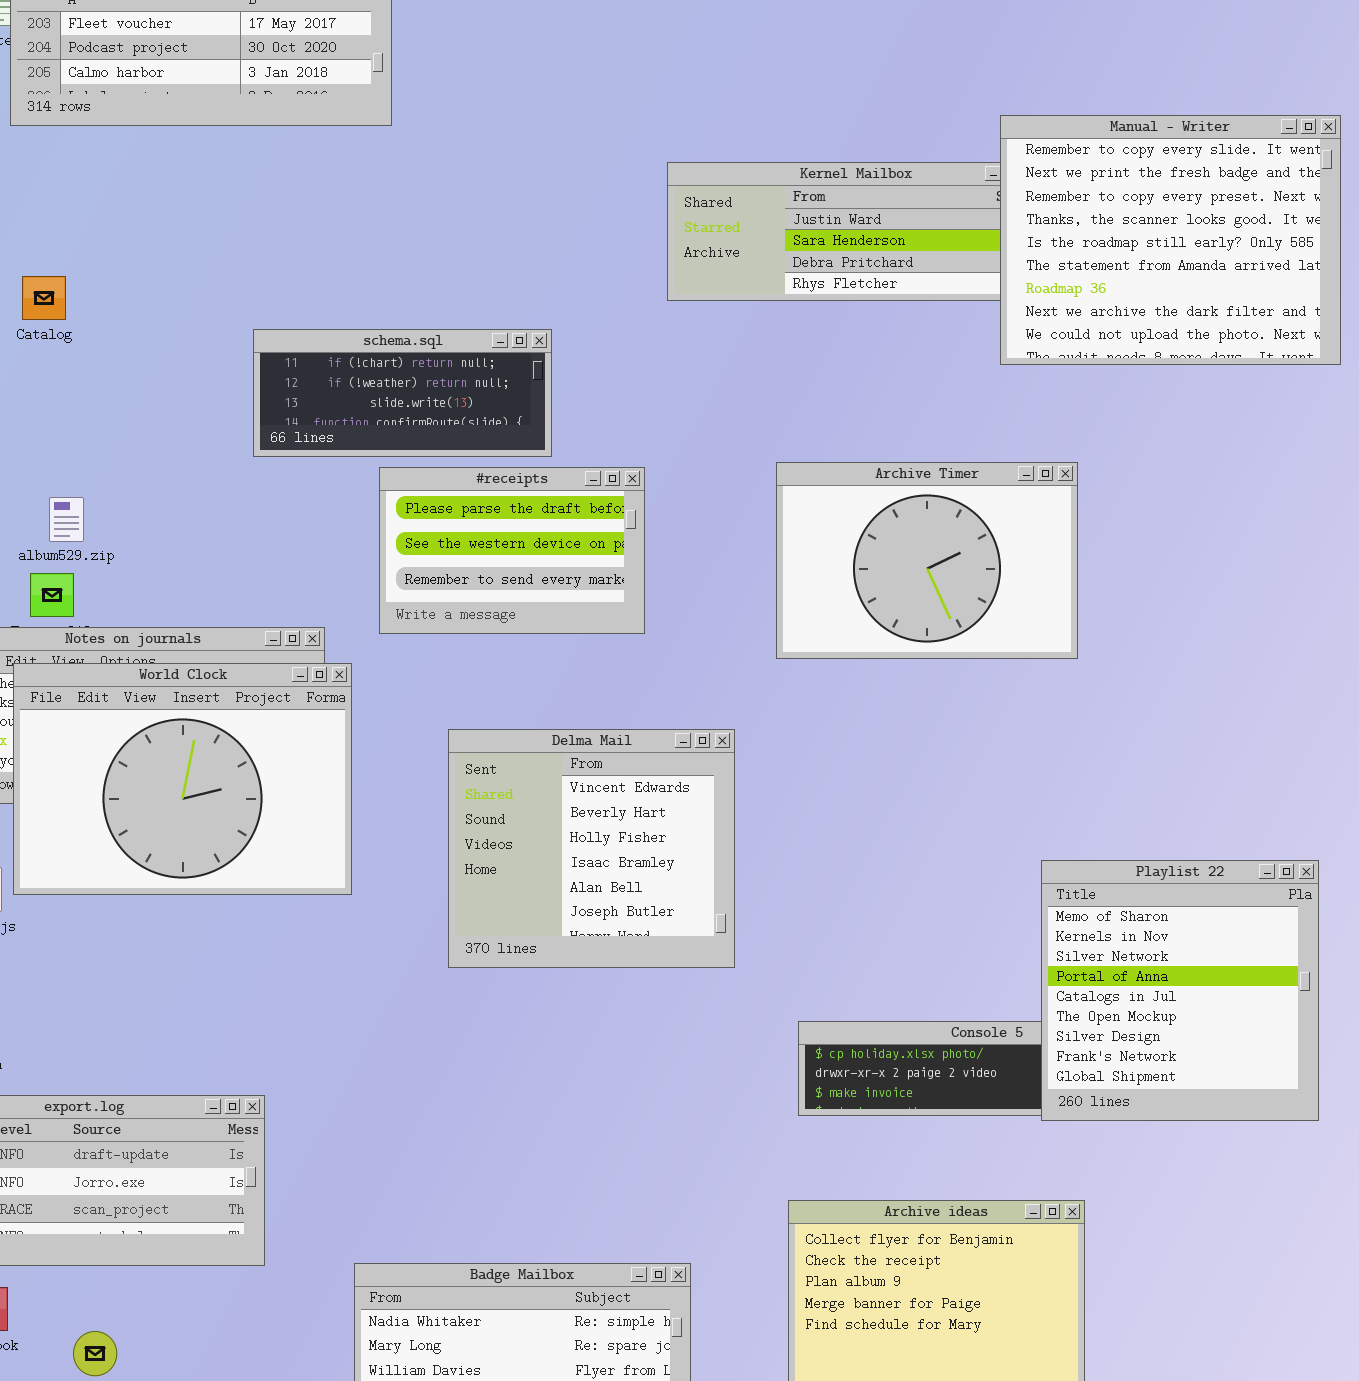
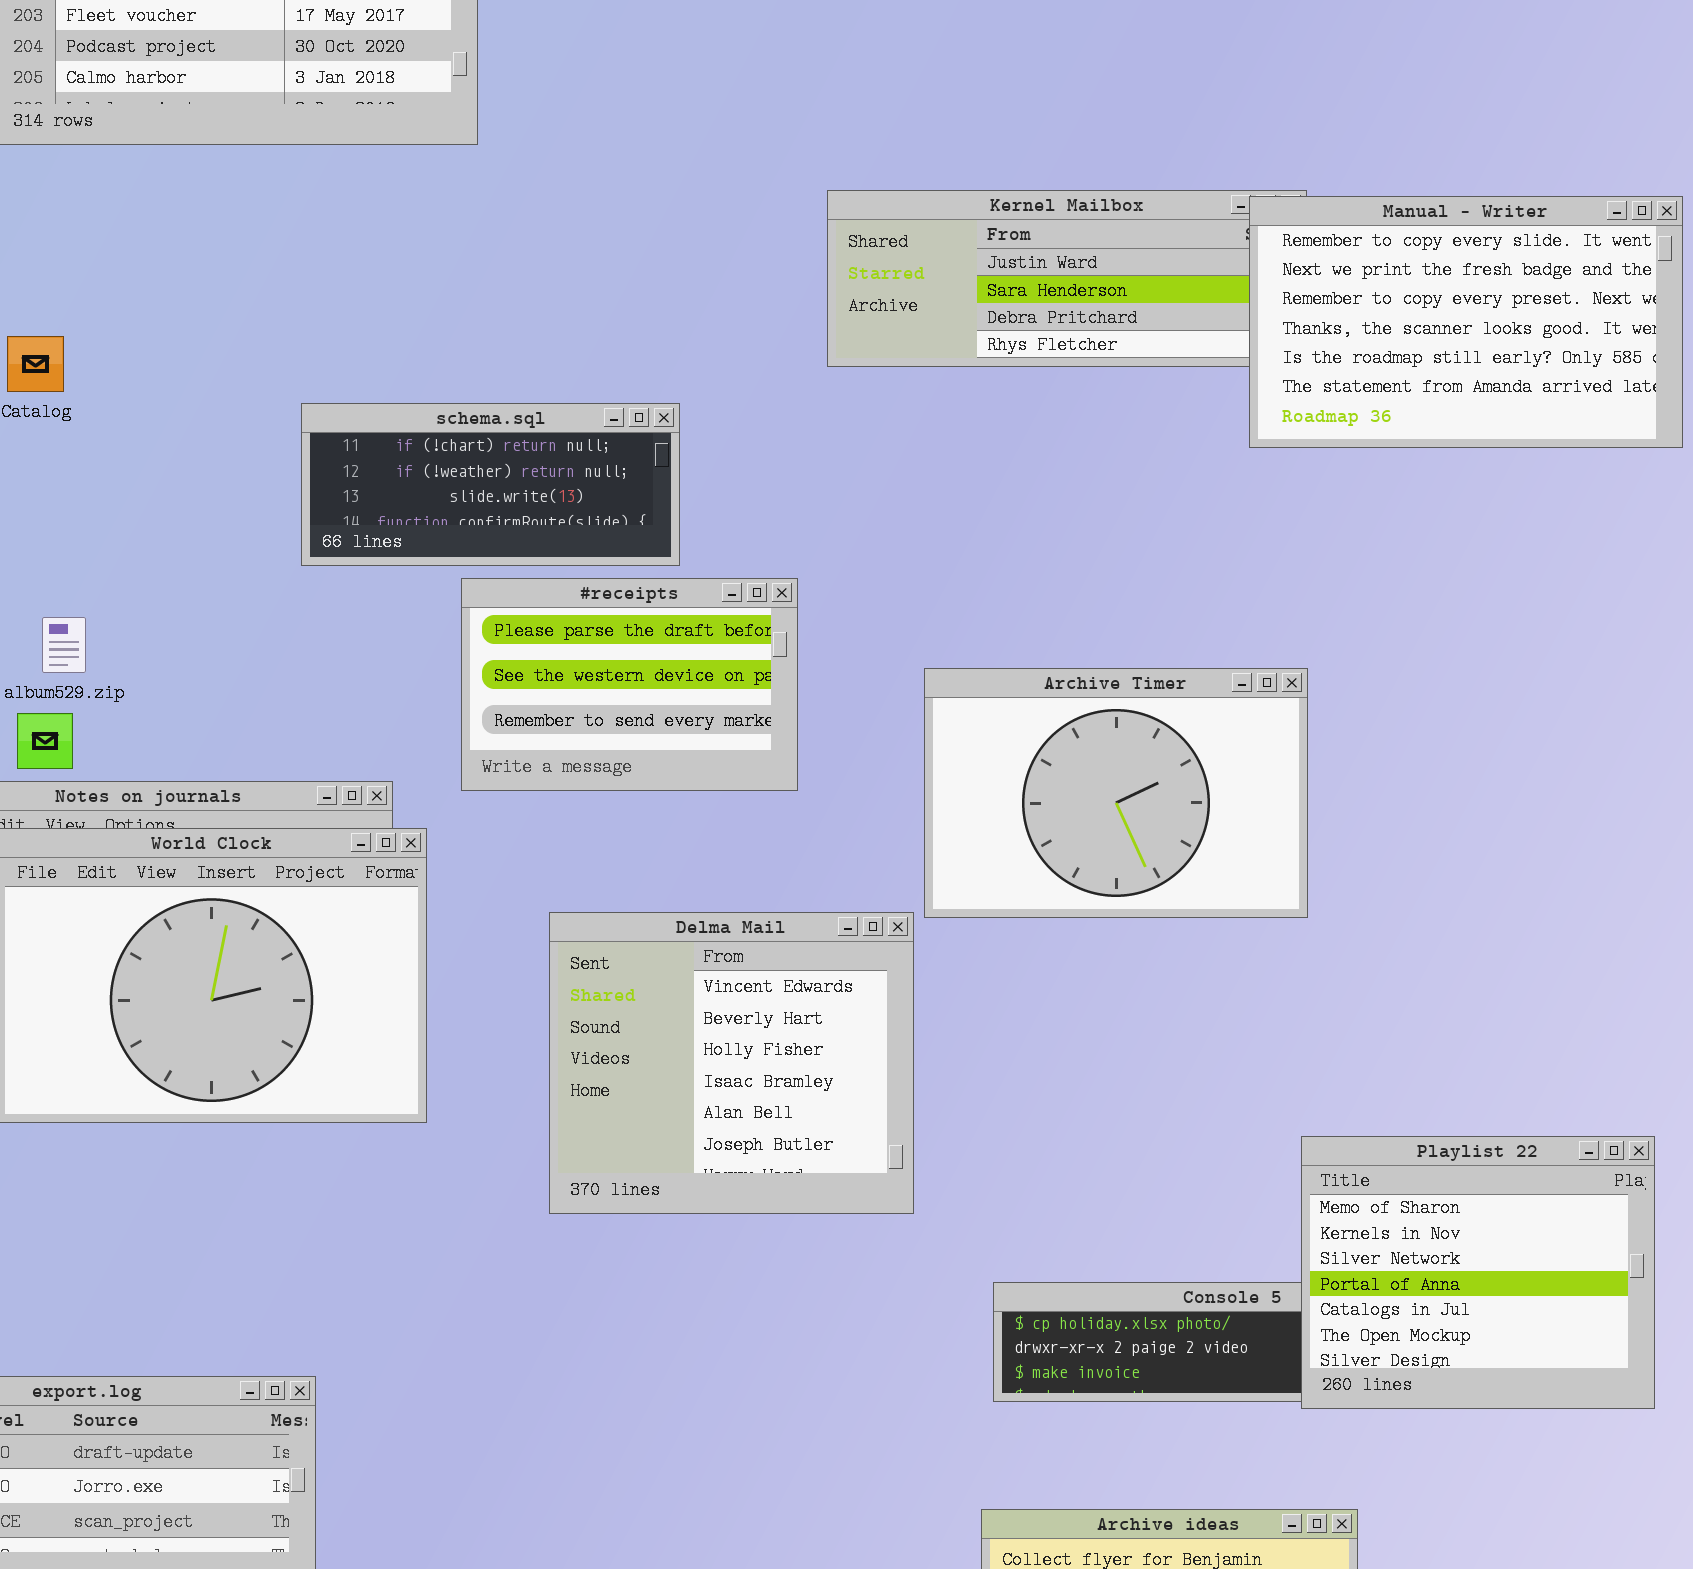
Manual - Writer: [1000,115,1341,365] -> [1249,196,1683,448], resized
Archive Timer: [776,462,1078,659] -> [924,668,1308,918], moved
Playlist 22: [1041,860,1319,1121] -> [1301,1136,1655,1409], resized

